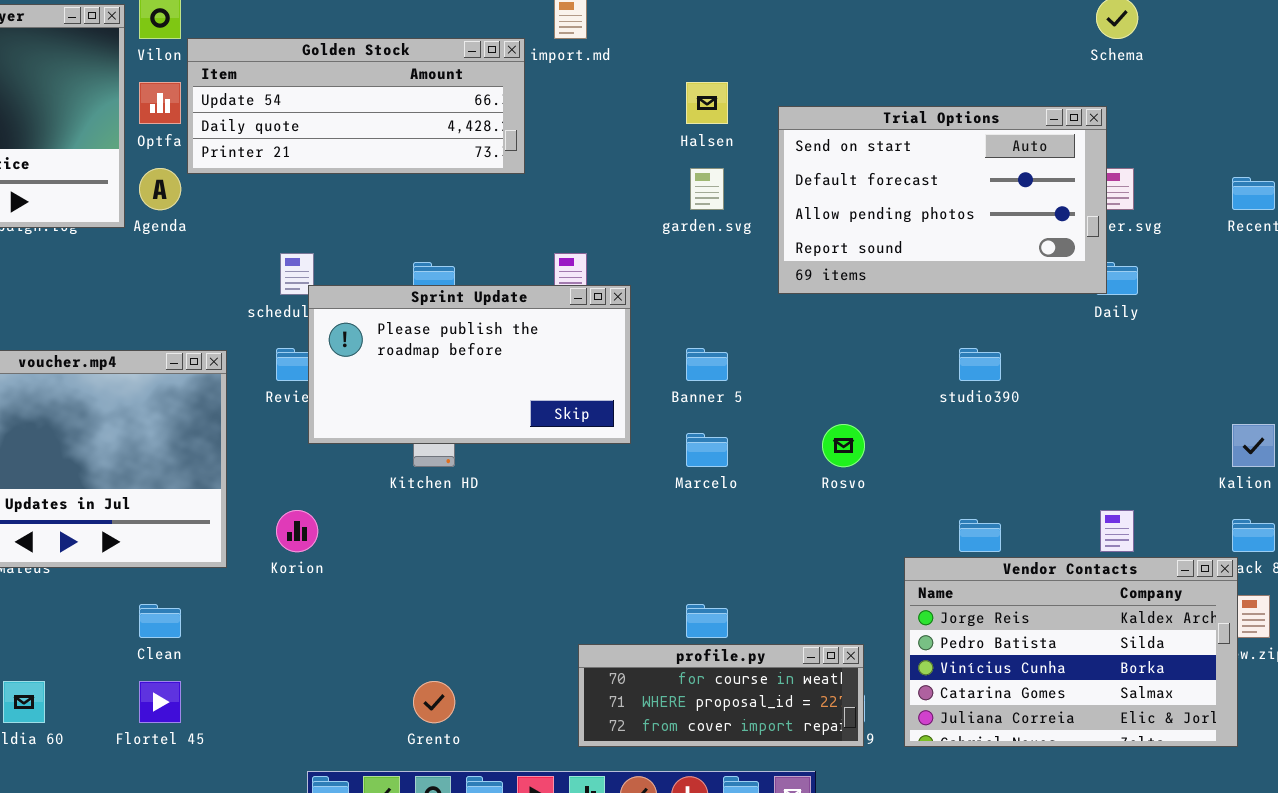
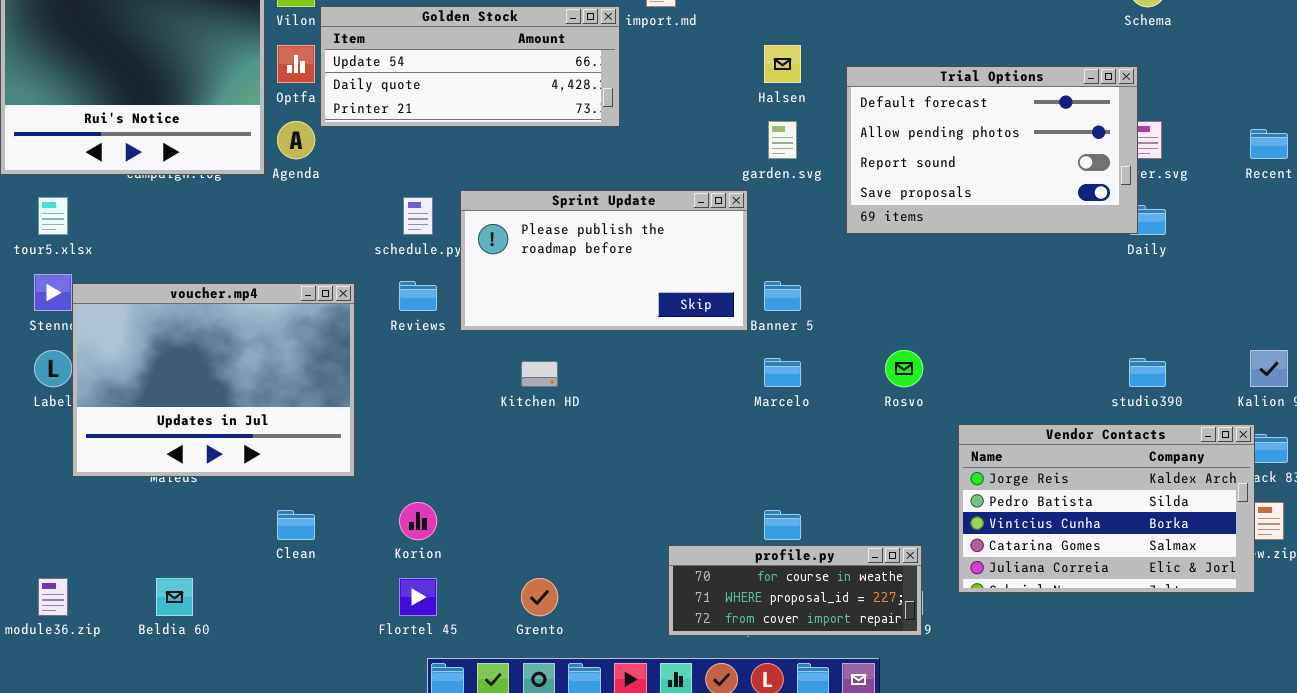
Trial Options: [778,106,1107,294] -> [846,66,1138,234], scrolled down 1 row
Sprint Update: [308,285,631,444] -> [460,190,748,331], moved
studio390: [959,348,1001,381] -> [1129,358,1166,387], moved
Korion: [276,510,318,552] -> [399,502,437,540], moved
Vendor Contacts: [904,557,1238,747] -> [958,424,1255,593], moved
Flortel 45: [139,681,181,723] -> [399,578,437,616], moved

